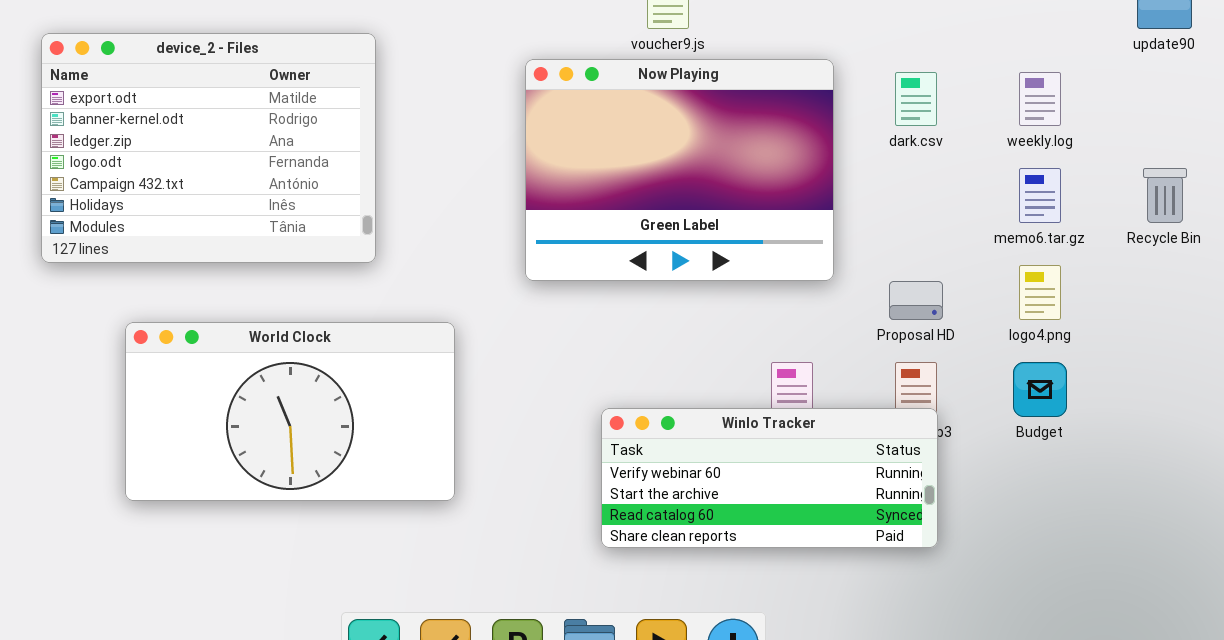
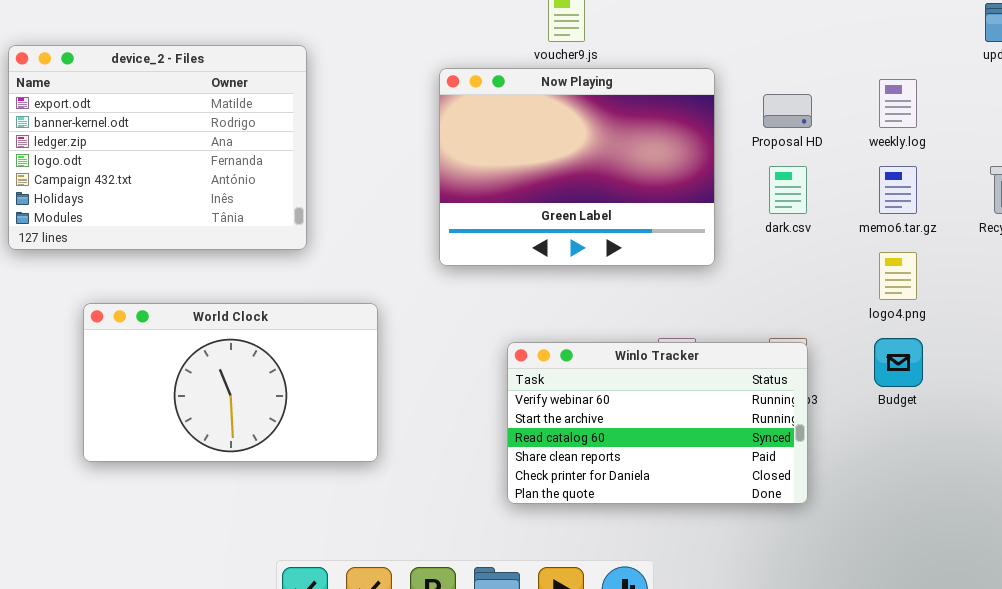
dark.csv: [895,72,937,126] -> [769,166,807,214], moved
Proposal HD: [889,281,943,320] -> [763,94,812,128], moved
Winlo Tracker: [601,408,938,548] -> [507,342,808,504], resized

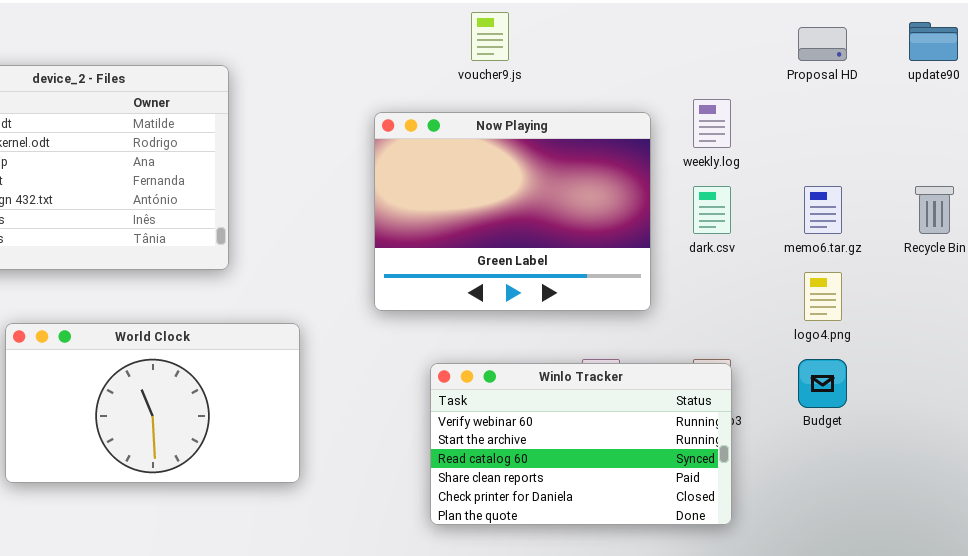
Now Playing: [439,68,715,266] -> [374,112,651,311], moved
weekly.log: [879,79,917,128] -> [693,99,731,148], moved
Proposal HD: [763,94,812,128] -> [798,27,847,61], moved

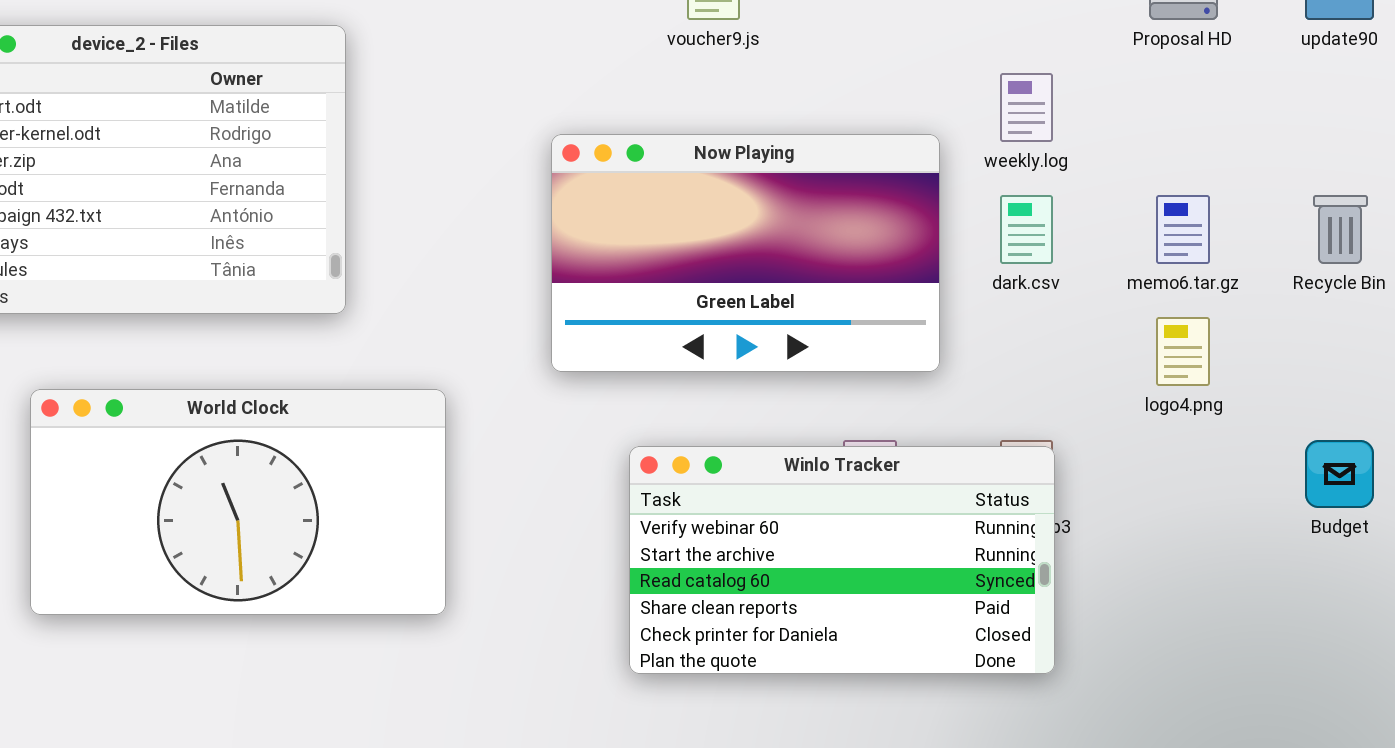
Now Playing: [374,112,651,311] -> [551,134,940,372], resized
Budget: [798,359,847,408] -> [1305,440,1374,508], moved

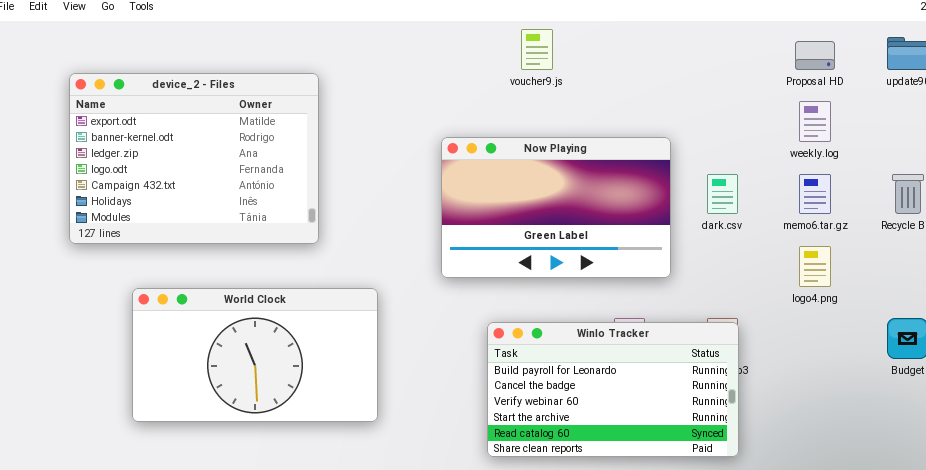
weekly.log: [1000,73,1053,142] -> [799,101,831,142], moved
Winlo Tracker: [629,446,1055,674] -> [487,322,739,457], scrolled up 2 rows

